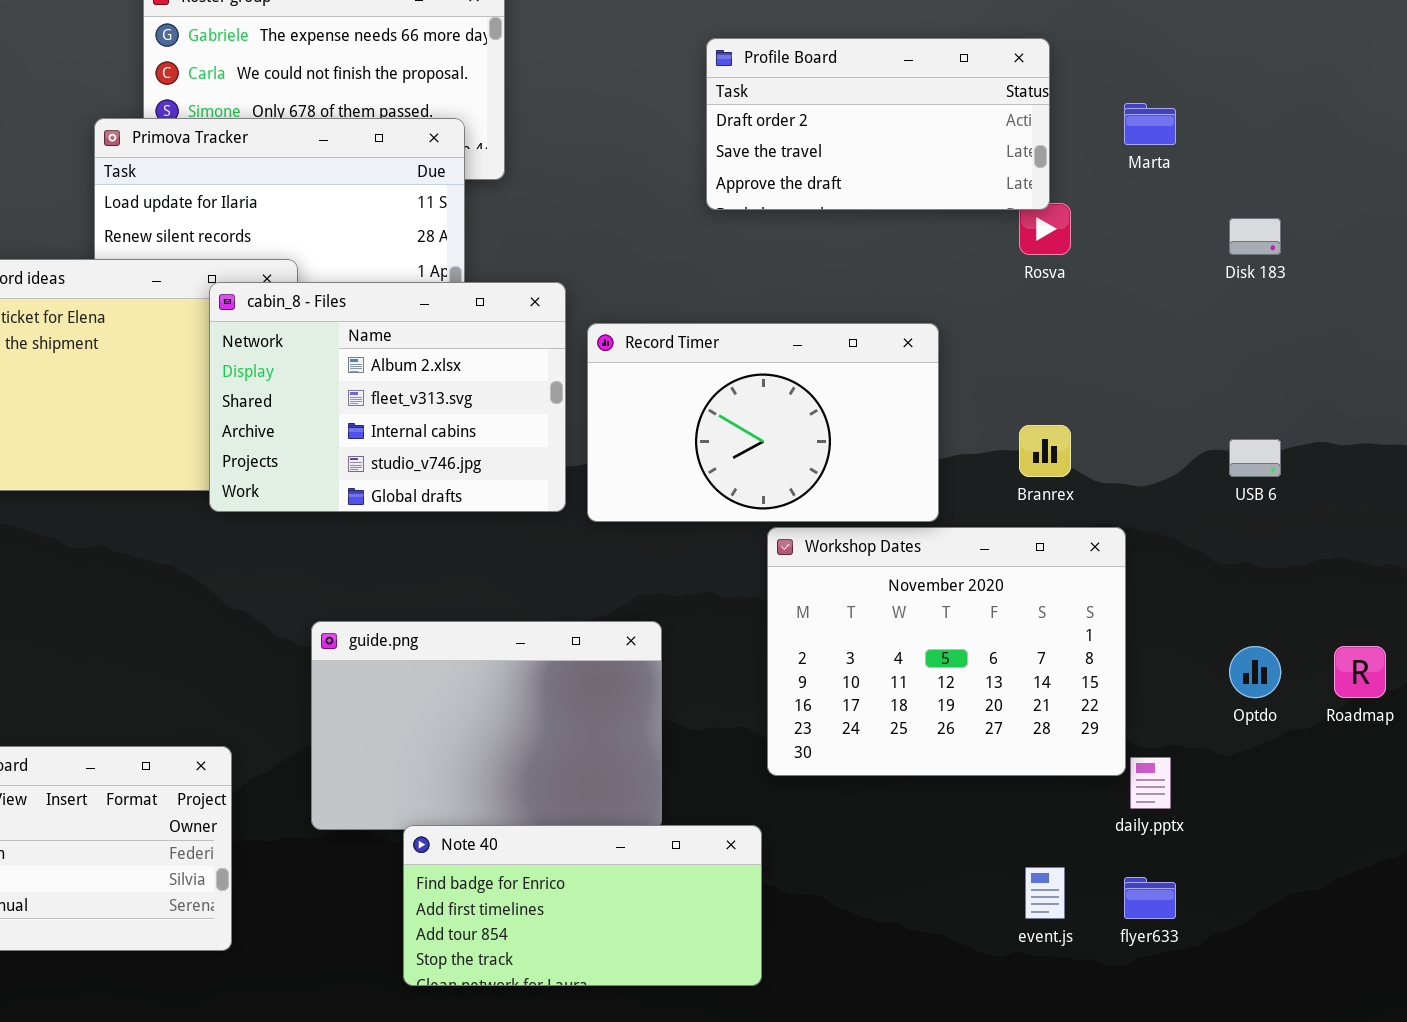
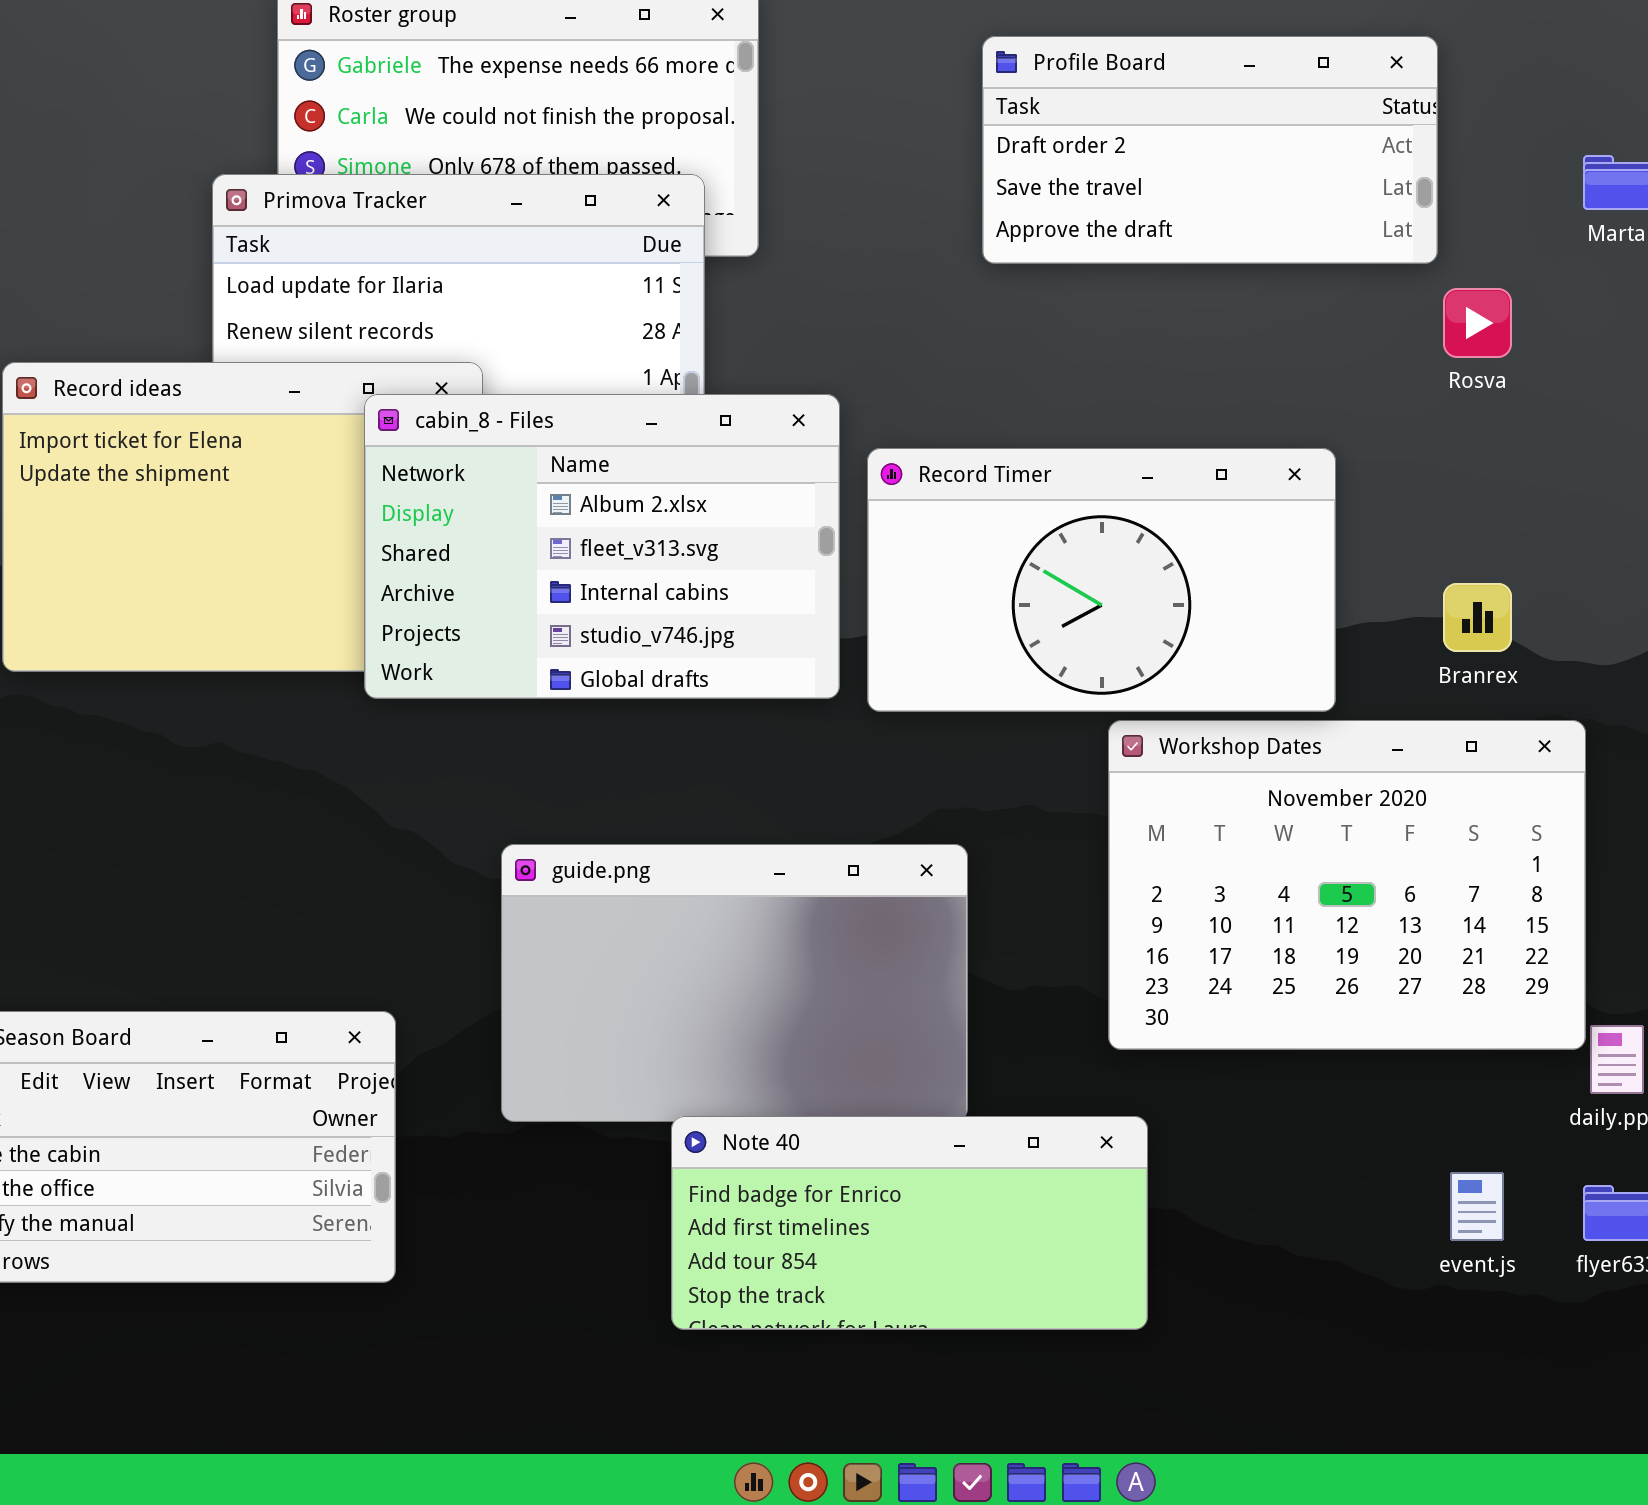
Profile Board: [706,38,1050,210] -> [982,36,1438,264], moved
Note 40: [403,825,762,986] -> [671,1116,1148,1330], moved

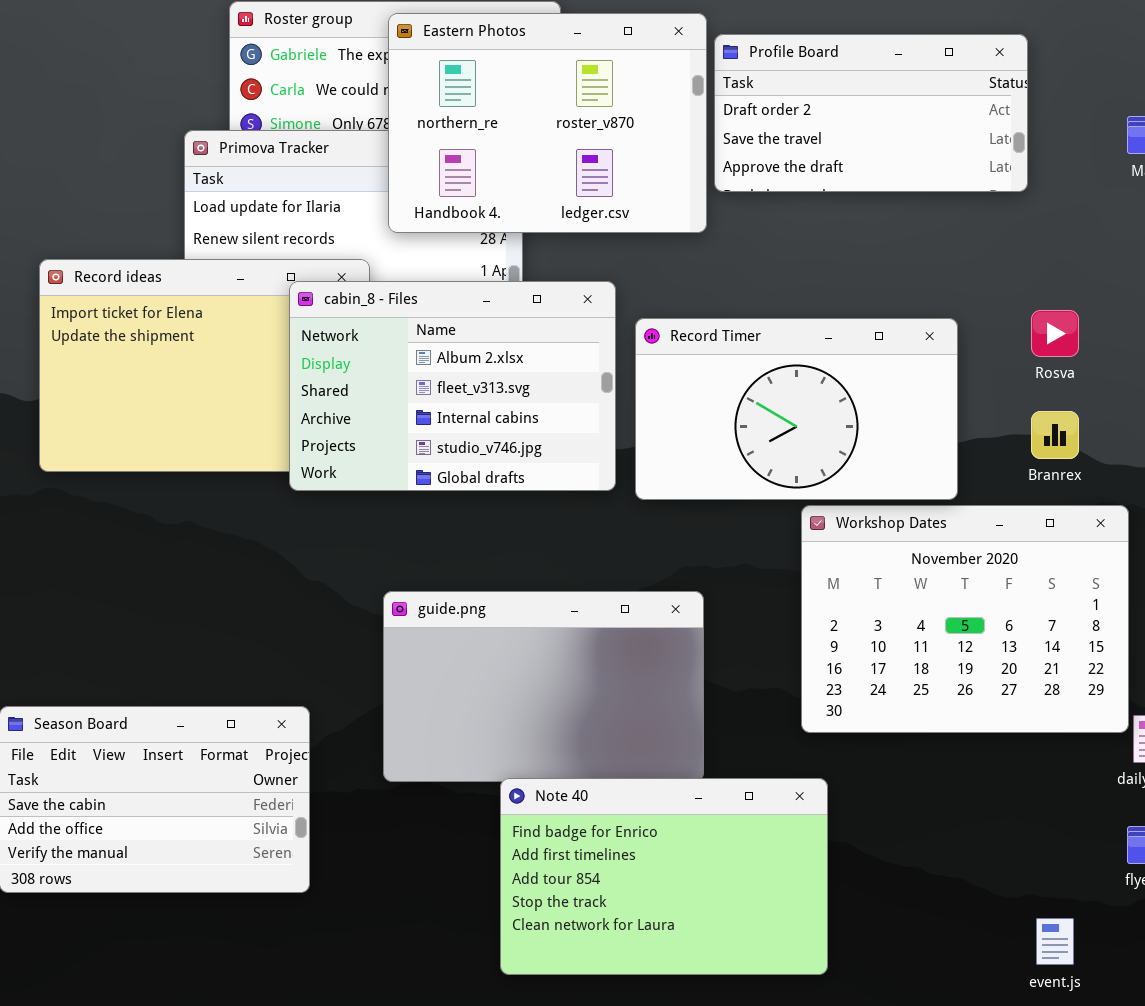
Eastern Photos: none -> [388,13,707,233], opened
Rosva: [1443,288,1512,358] -> [1031,310,1079,357], moved
Note 40: [671,1116,1148,1330] -> [500,778,828,975], resized
event.js: [1450,1172,1504,1241] -> [1036,918,1074,965], moved

